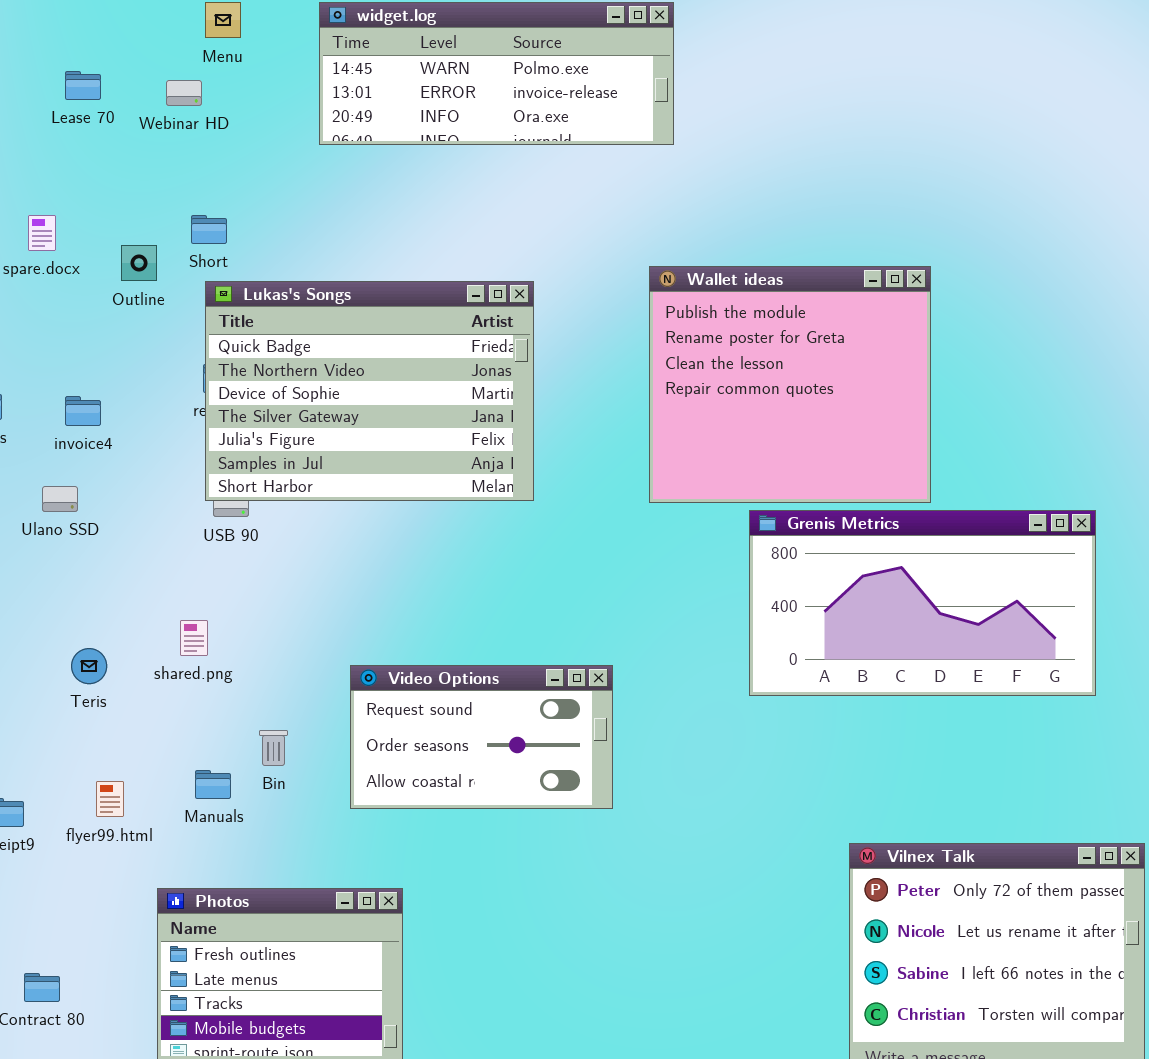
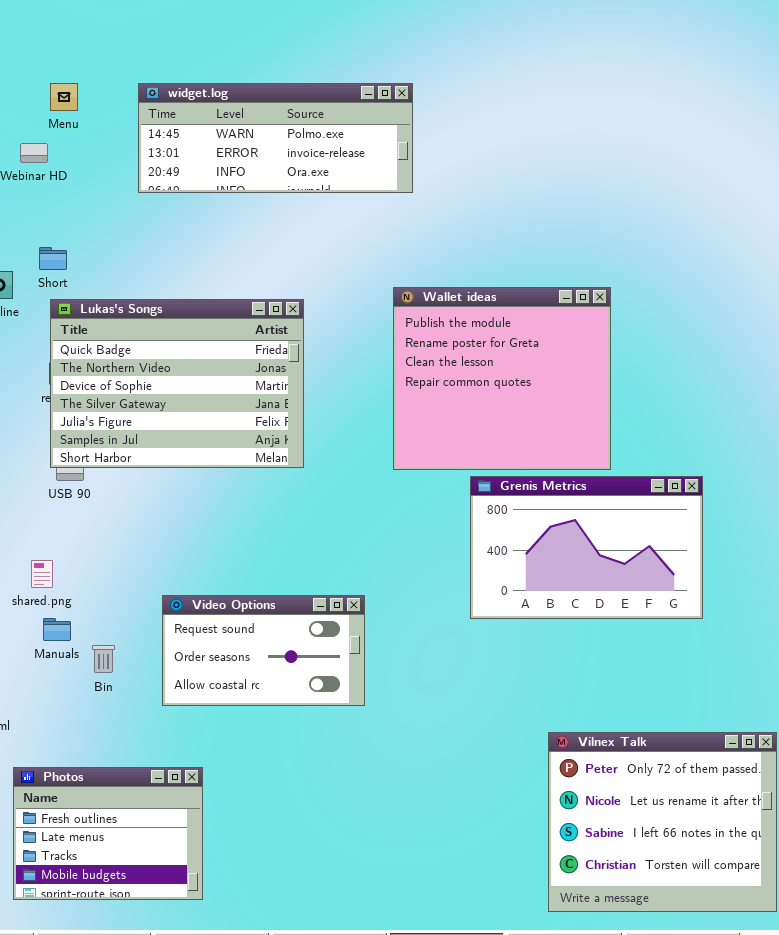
Grenis Metrics: [749,510,1096,696] -> [470,476,703,619], resized
Manuals: [195,770,231,799] -> [43,618,71,641], moved

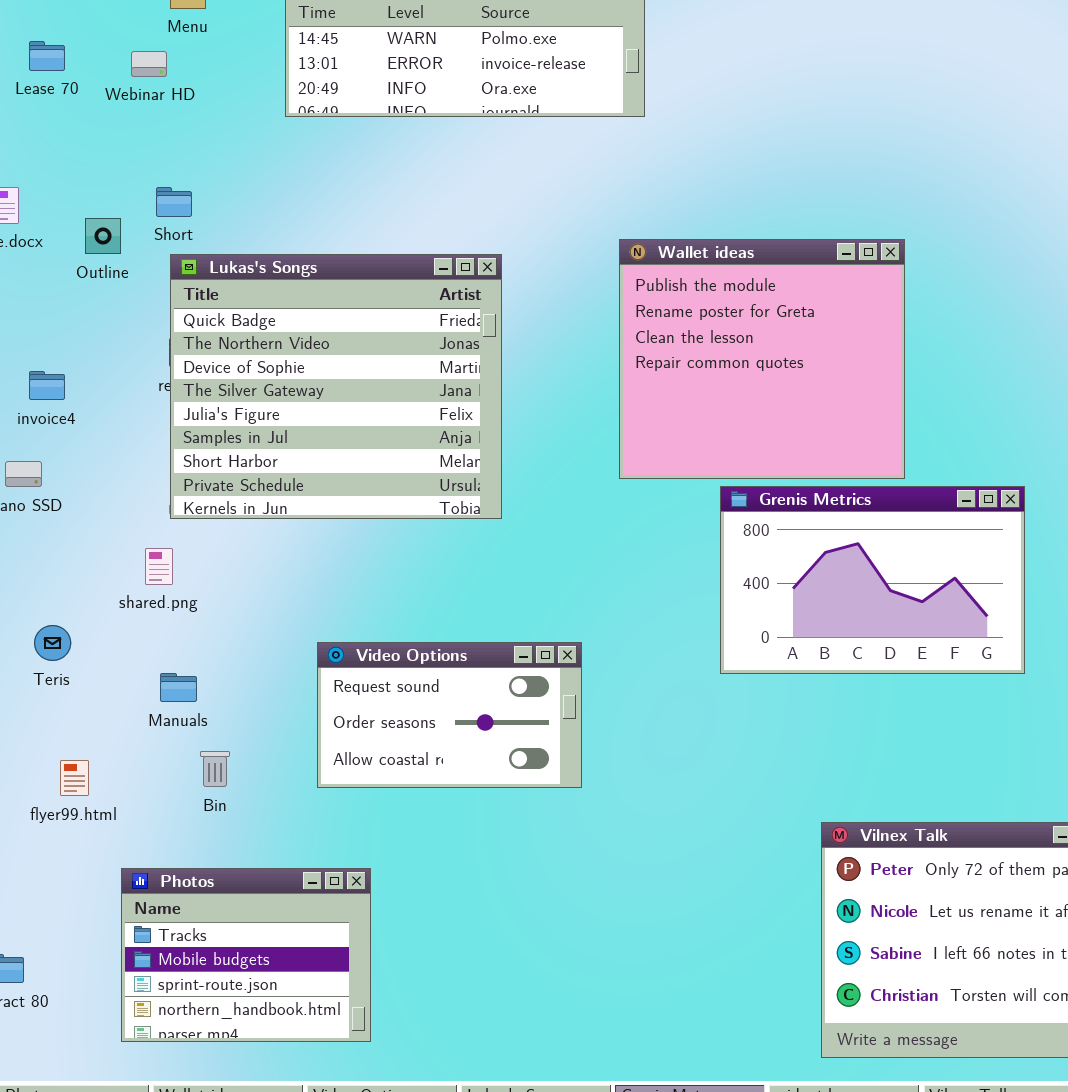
Lukas's Songs: [50,299,304,468] -> [170,254,502,519], resized
shared.png: [31,560,53,588] -> [145,548,173,585], moved
Bin: [92,645,115,673] -> [200,751,230,787], moved
Photos: [13,767,203,900] -> [121,868,371,1042], scrolled down 2 rows

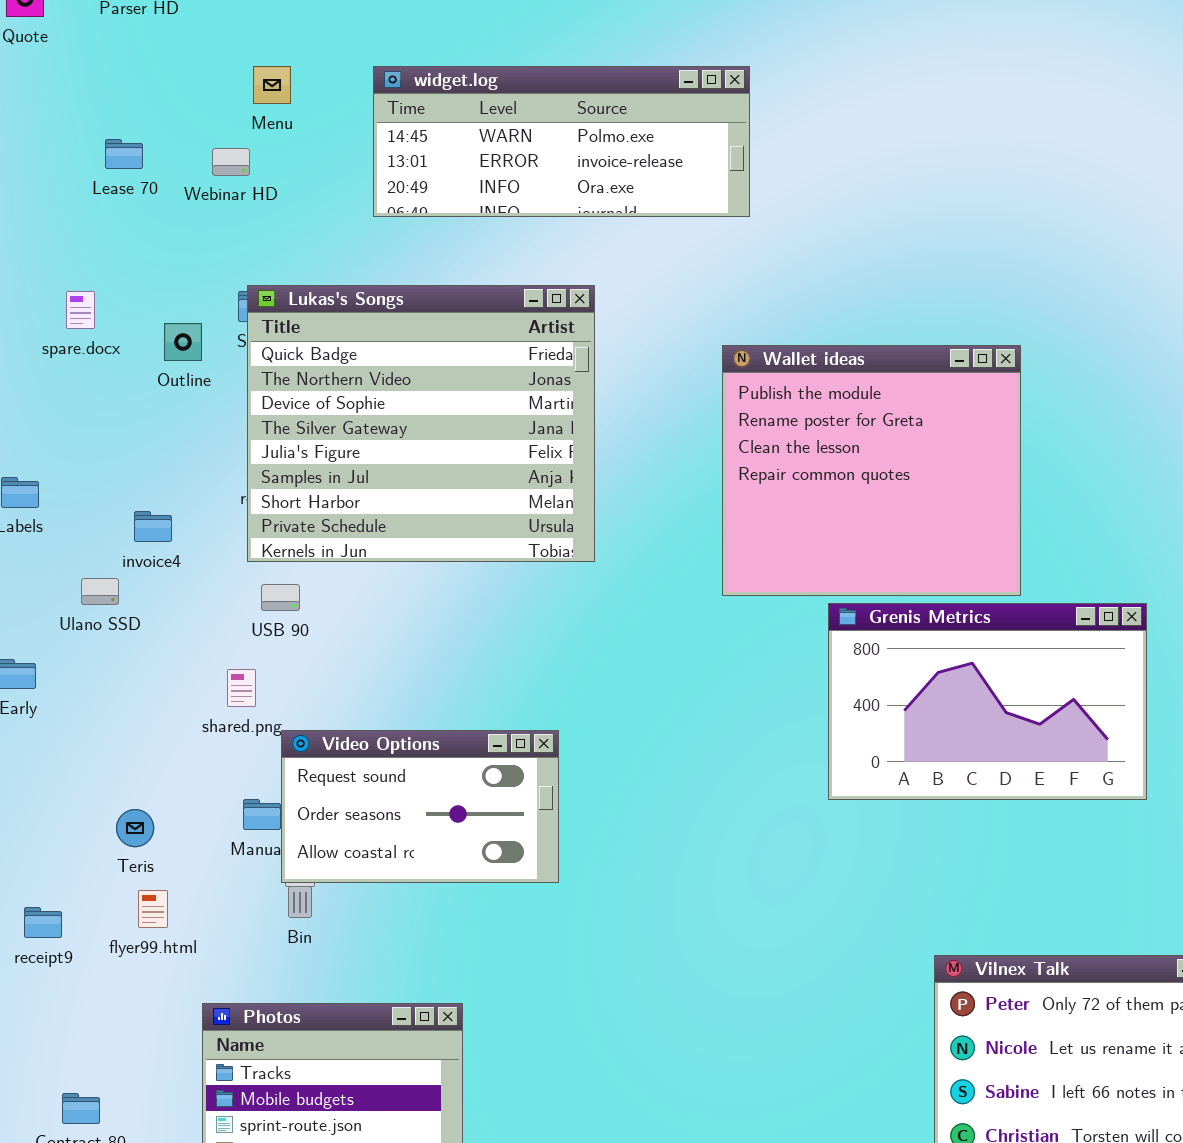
Lukas's Songs: [170,254,502,519] -> [247,285,595,562], moved
invoice4: [29,371,65,400] -> [134,511,172,542], moved
Teris: [34,625,71,661] -> [116,809,154,847], moved
Video Options: [317,642,582,788] -> [281,730,559,883], moved

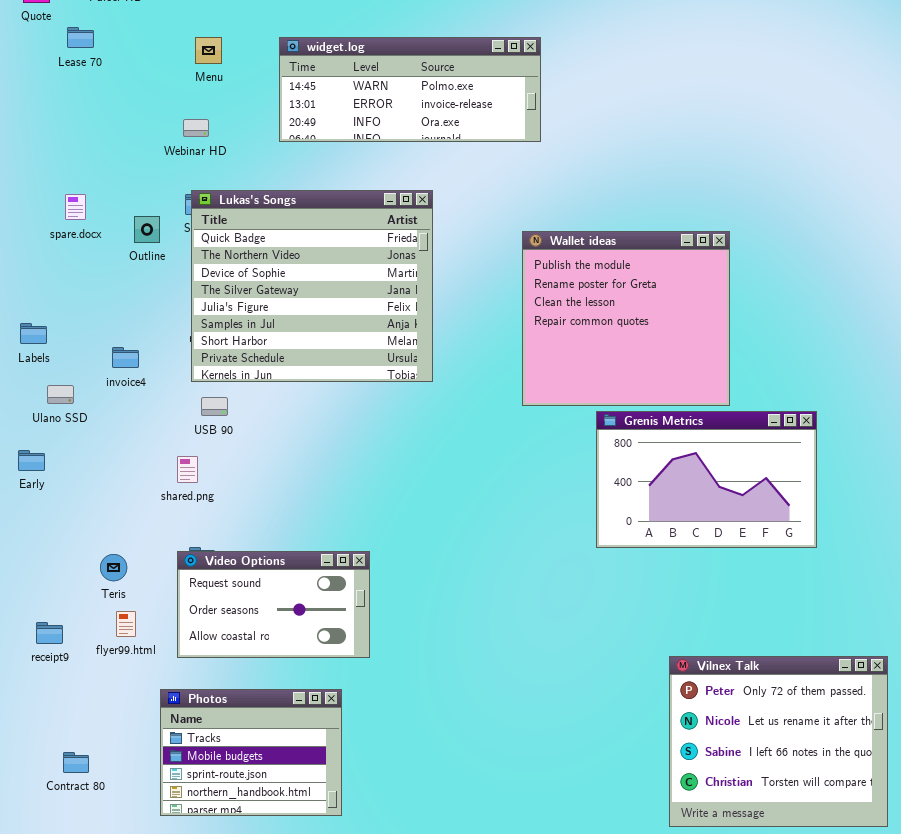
Lease 70: [105,139,143,169] -> [67,27,94,48], moved
Webinar HD: [212,148,250,176] -> [183,119,209,137], moved
Ulano SSD: [81,578,119,605] -> [47,385,74,404], moved
Video Options: [281,730,559,883] -> [177,551,370,658], moved

